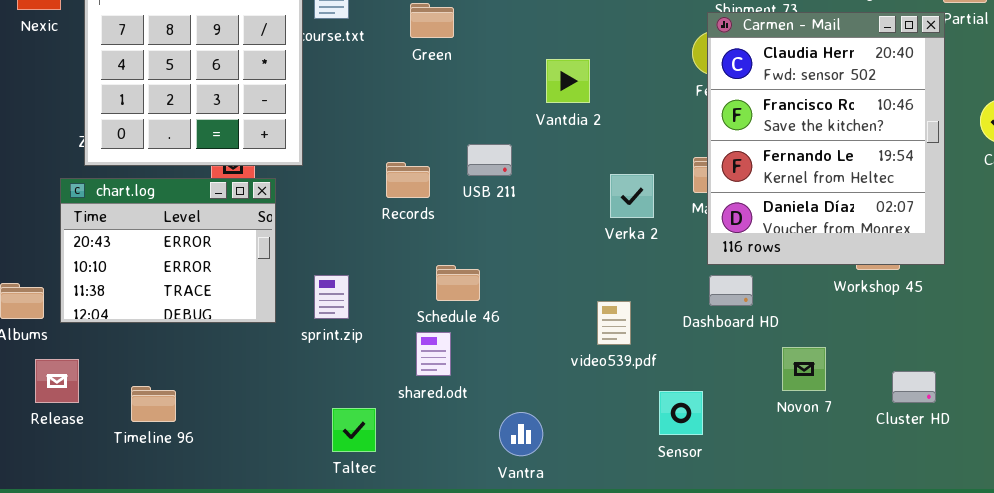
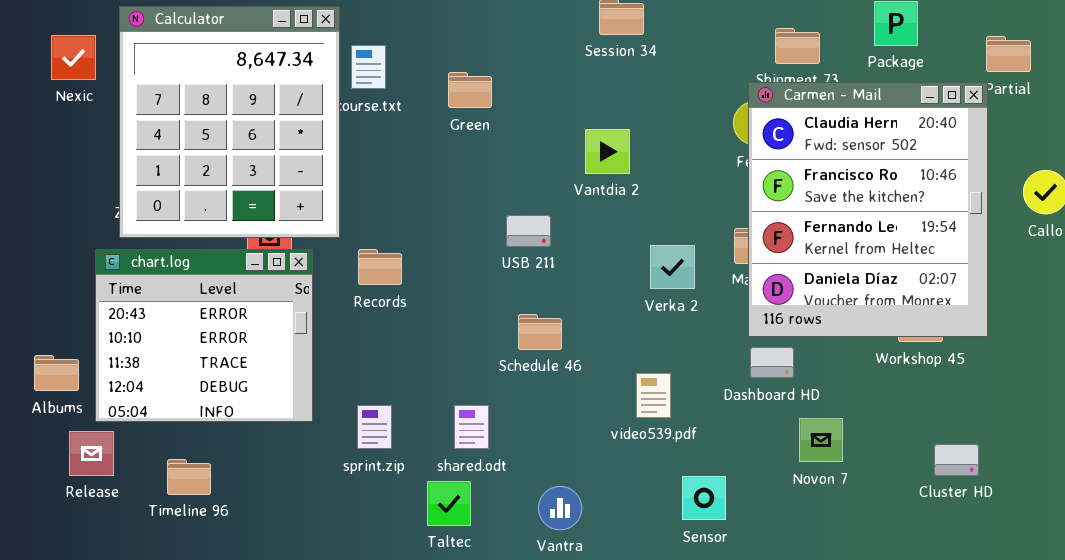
Records: [386,162,430,198] -> [358,249,402,285], moved
chart.log: [60,178,276,323] -> [95,249,313,422], resized
Schedule 46: [436,265,480,301] -> [518,314,562,350], moved
sprint.zip: [314,275,349,319] -> [357,405,392,449], moved
Novon 7: [782,347,826,391] -> [799,418,843,462], moved
Sensor: [659,391,703,435] -> [682,476,726,520], moved
Taltec: [332,408,376,452] -> [427,481,471,526], moved

